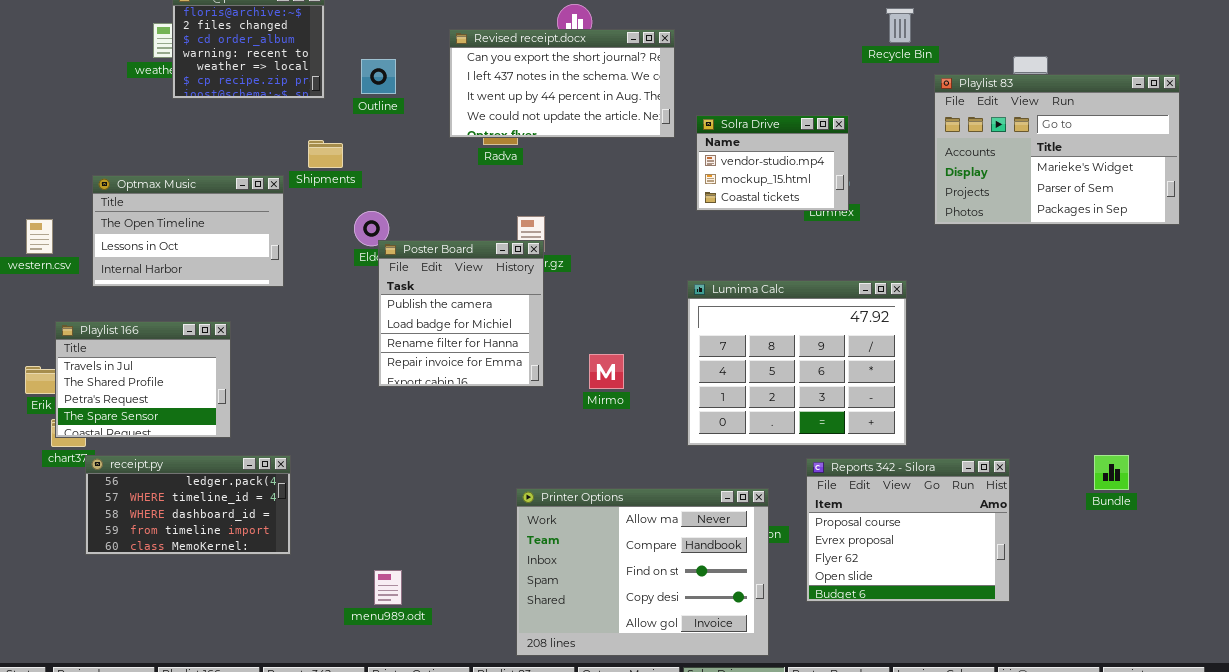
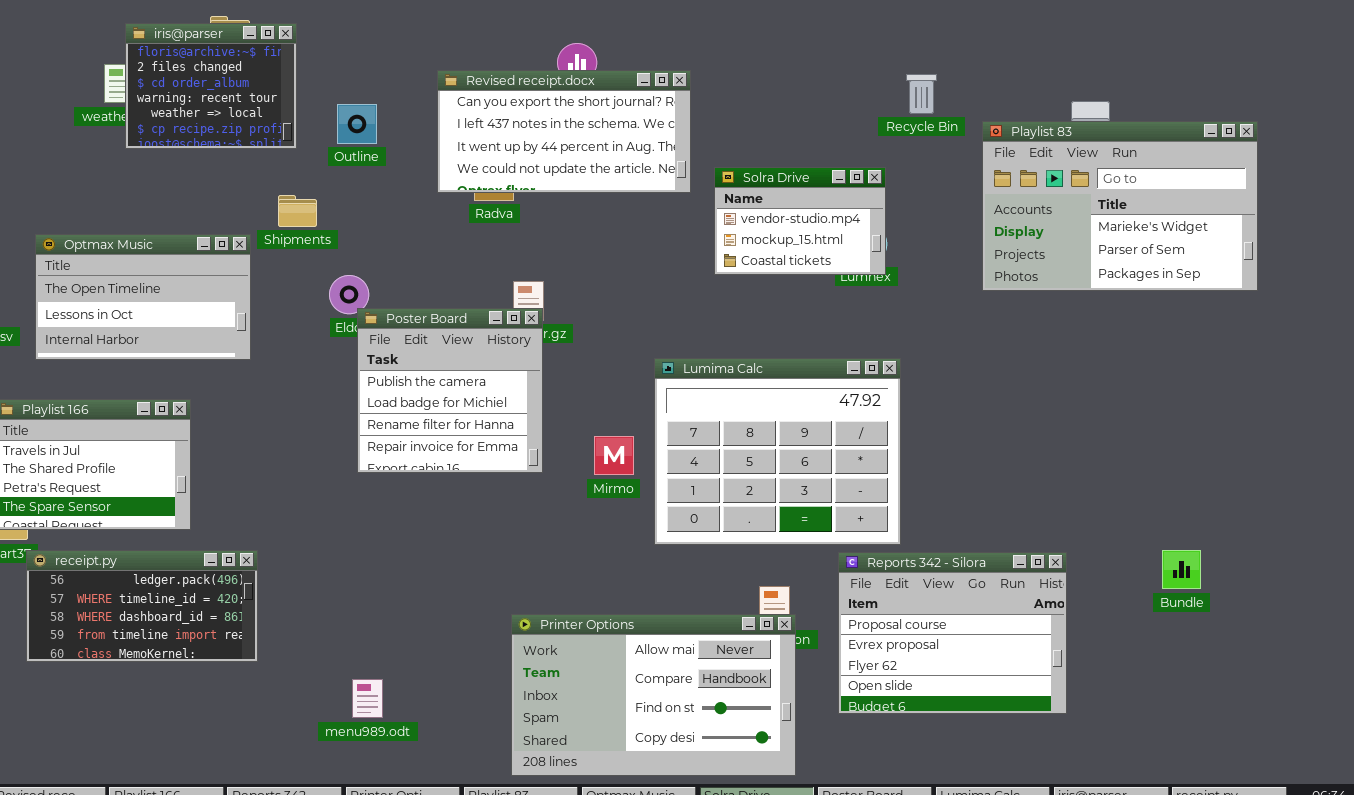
Recycle Bin: [886,8,914,43] -> [906,74,937,114], moved
Lumima Calc: [687,280,907,446] -> [654,358,901,545], moved
Printer Options: [516,488,769,656] -> [511,614,796,776], resized

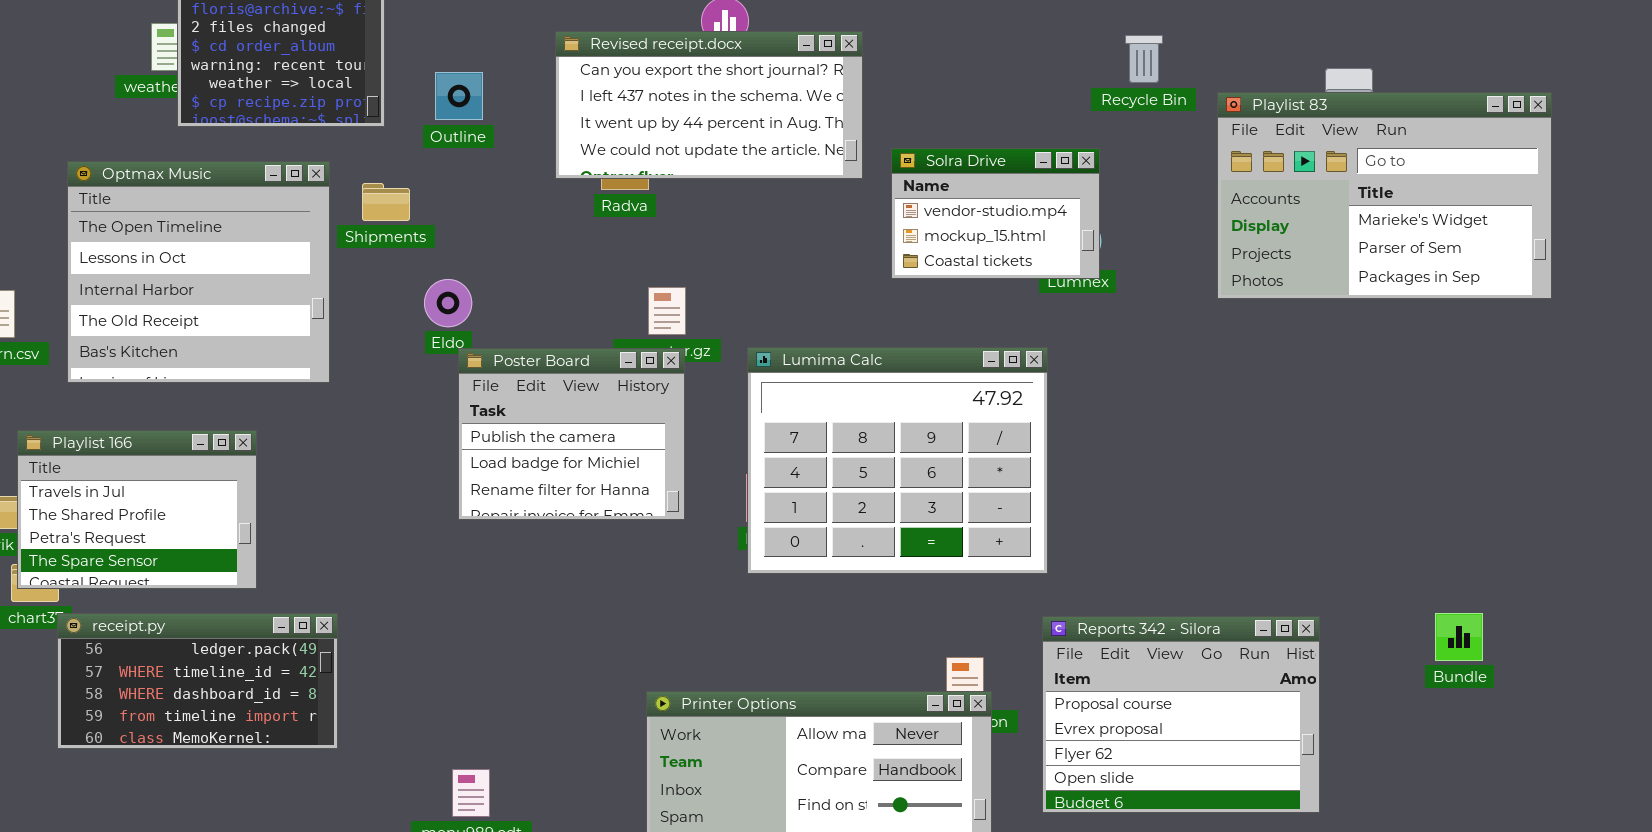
Optmax Music: [35,234,251,360] -> [67,161,330,383], resized
Poster Board: [357,308,543,473] -> [458,348,685,520], resized
Lumima Calc: [654,358,901,545] -> [747,347,1048,574], moved

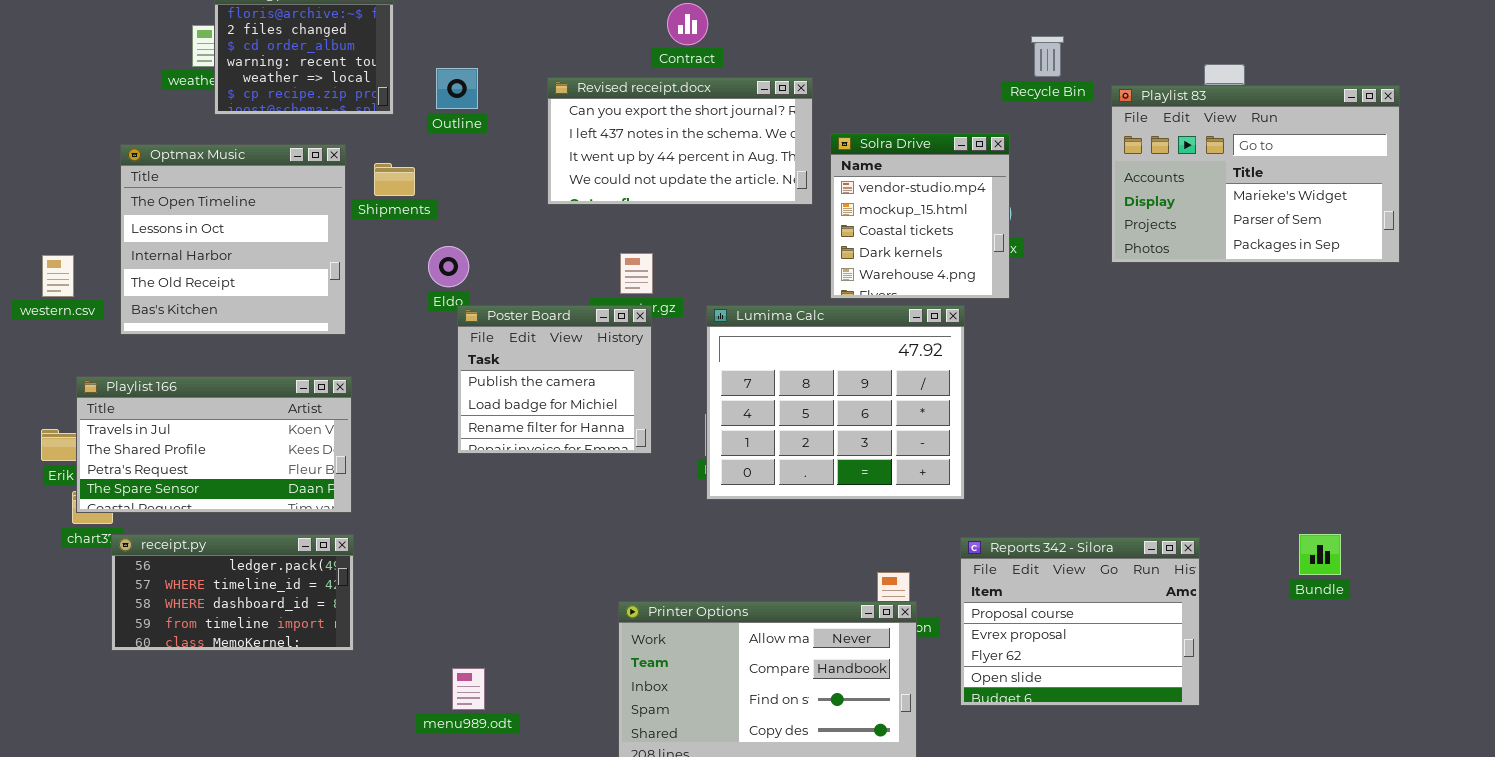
Revised receipt.docx: [555,31,863,179] -> [547,77,813,205], moved
Solra Drive: [891,148,1100,279] -> [830,133,1010,299], resized
Playlist 166: [17,430,257,589] -> [76,376,352,513], resized

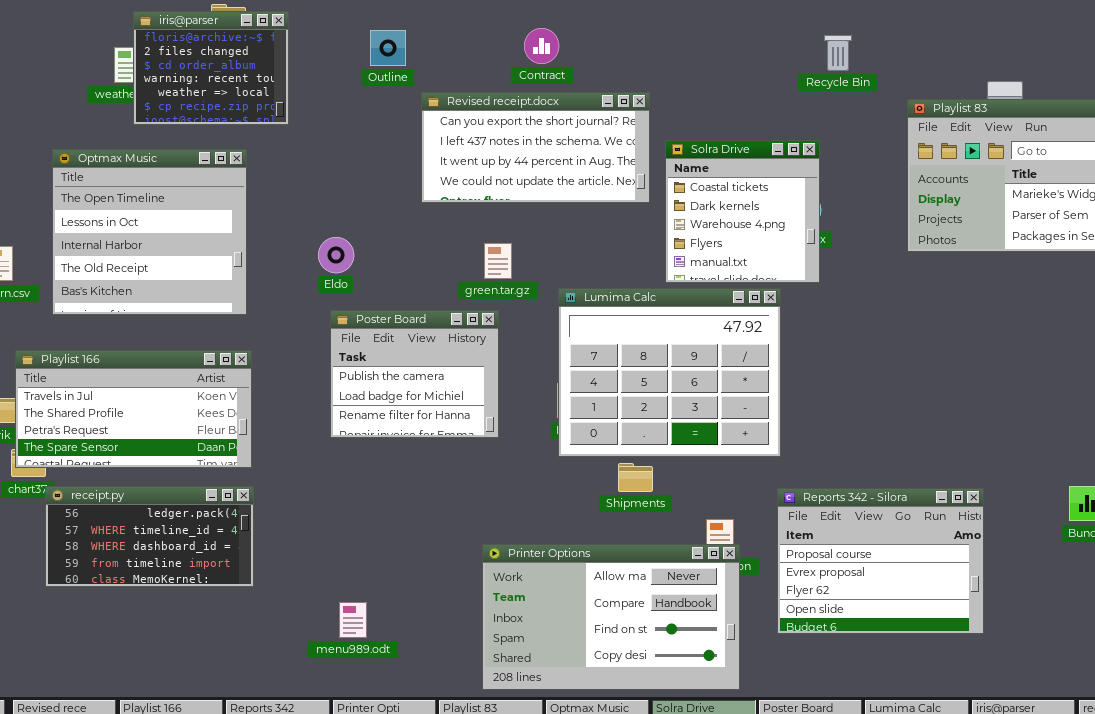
Recycle Bin: [1031,36,1064,77] -> [824,35,852,71], moved
Outline: [436,68,478,109] -> [370,30,406,66], moved
Solra Drive: [830,133,1010,299] -> [665,140,820,283], scrolled down 2 rows
Shipments: [374,163,415,196] -> [618,463,653,492], moved
Poster Board: [457,305,652,454] -> [330,310,499,438], moved

